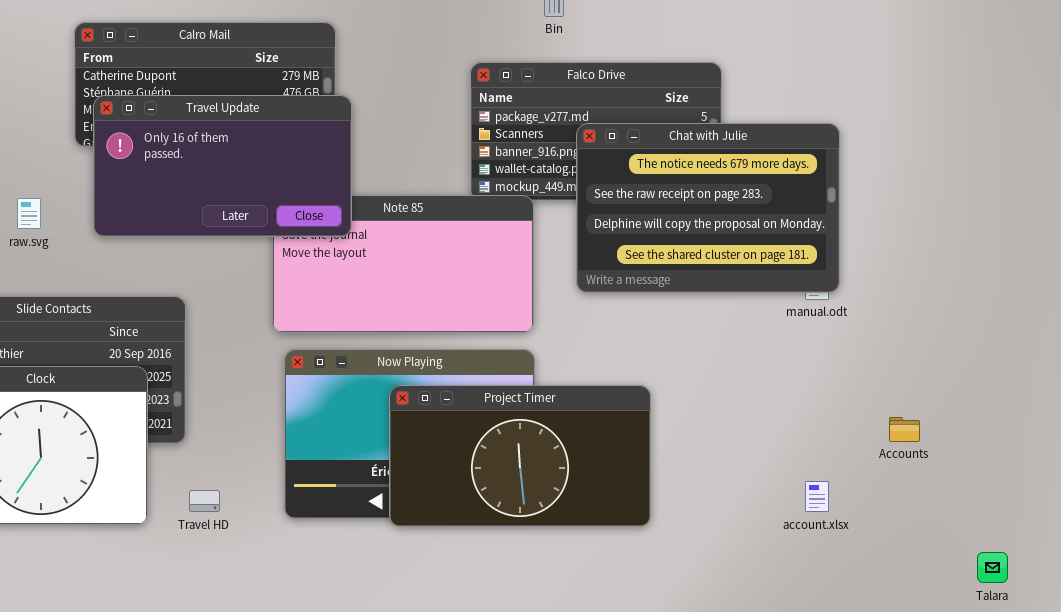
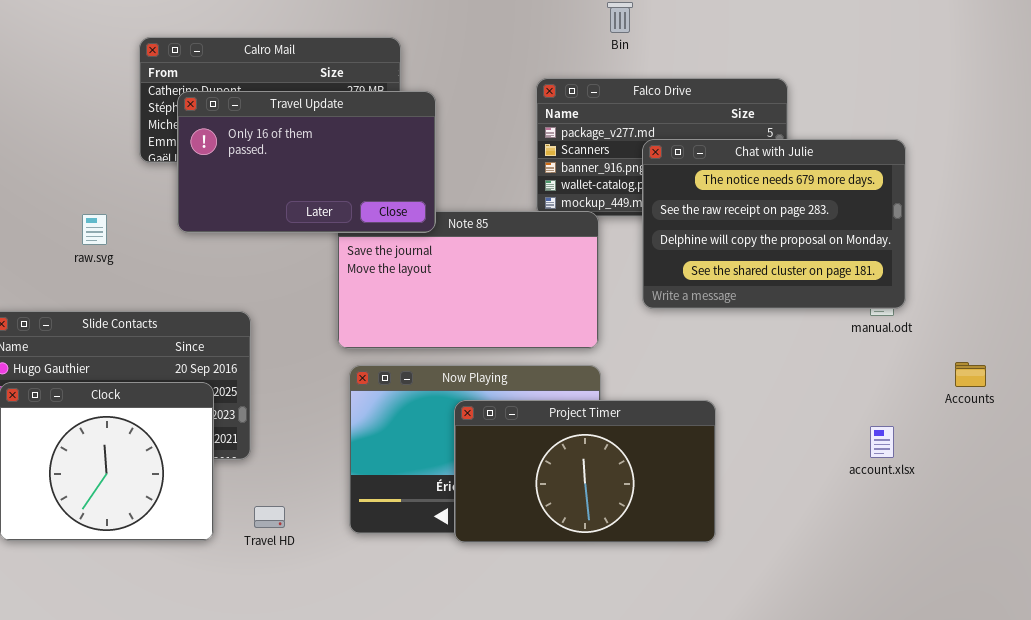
Travel Update: [93,95,352,237] -> [177,91,436,233], moved
Accounts: [889,417,920,442] -> [955,362,986,387], moved
account.xlsx: [805,481,829,512] -> [870,426,894,458], moved

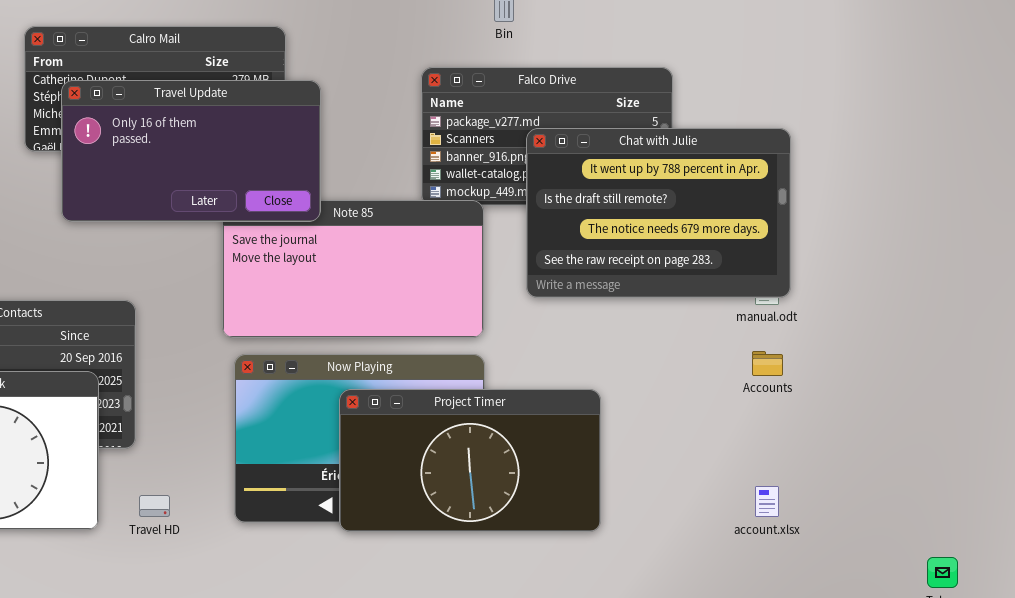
Chat with Julie: [642,139,906,309] -> [526,128,791,298], scrolled up 2 rows
Accounts: [955,362,986,387] -> [752,351,783,376], moved
account.xlsx: [870,426,894,458] -> [755,486,779,517], moved

